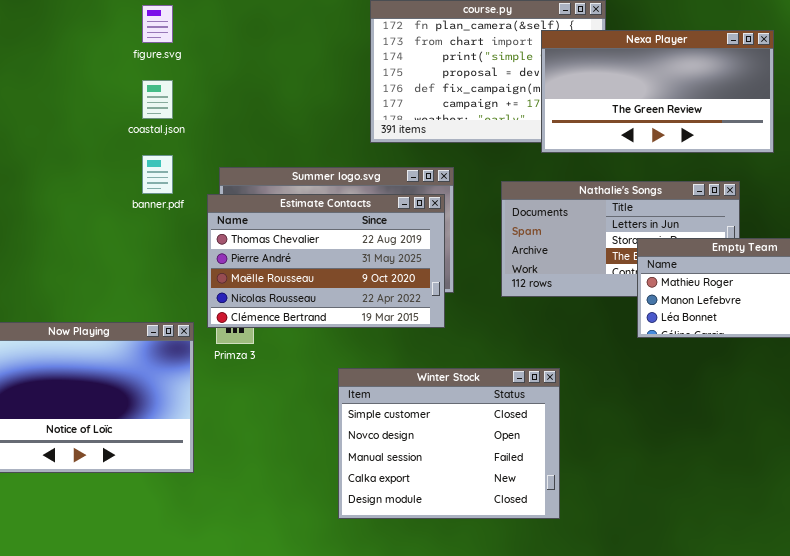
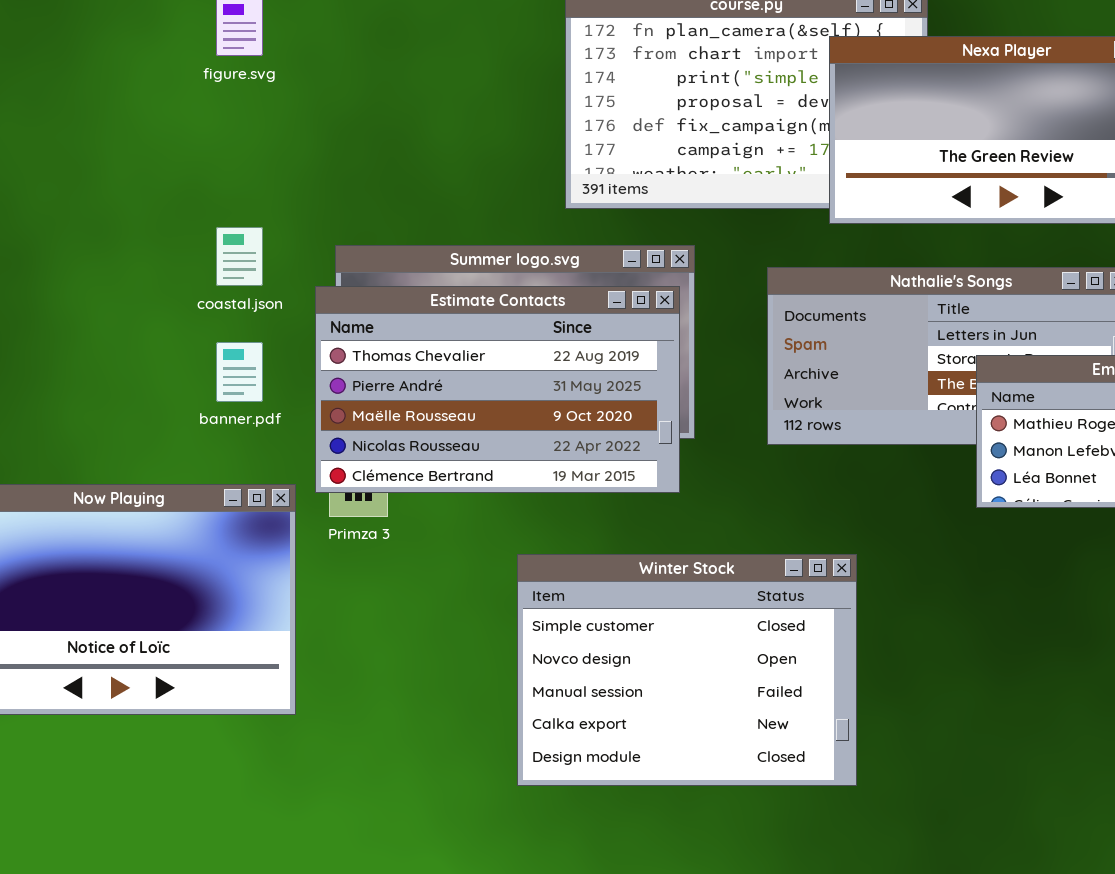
coastal.json: [142,80,173,119] -> [216,227,263,286], moved
banner.pdf: [142,155,173,194] -> [216,342,263,402], moved

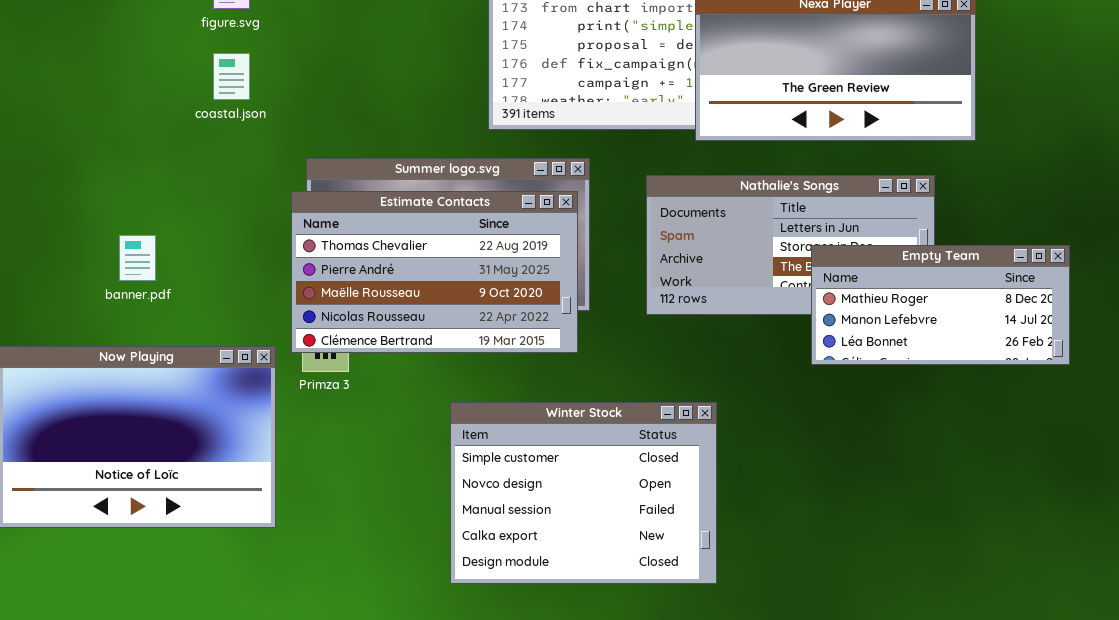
coastal.json: [216,227,263,286] -> [213,53,250,100], moved
banner.pdf: [216,342,263,402] -> [119,235,156,281], moved

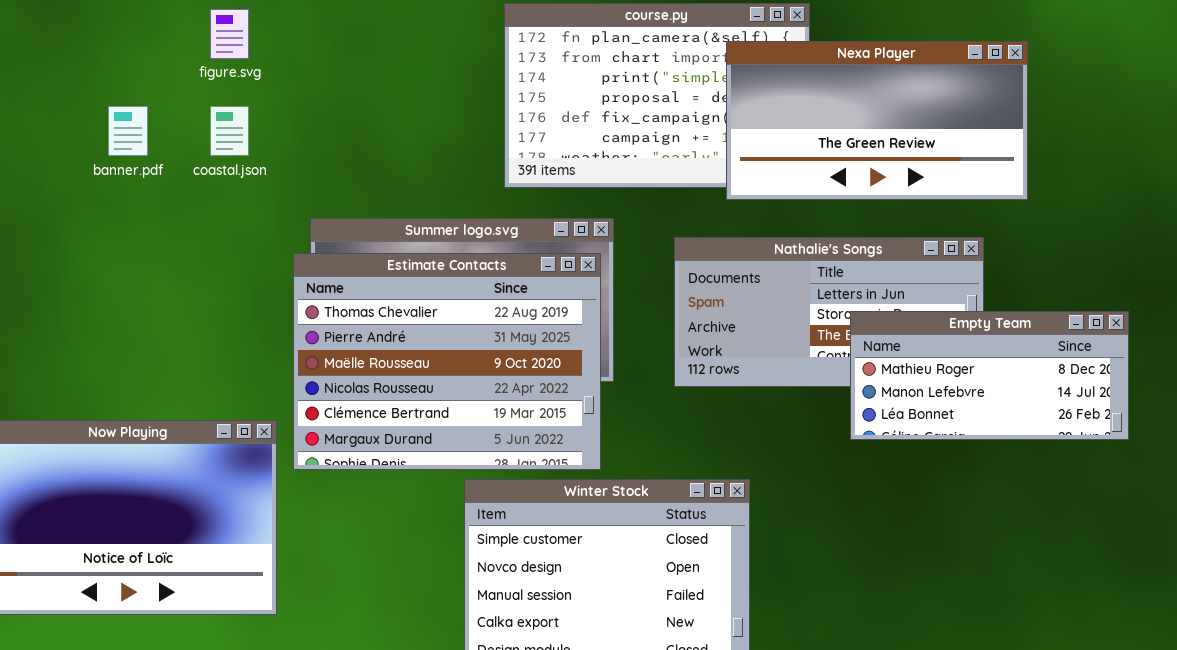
Estimate Contacts: [291,191,578,353] -> [293,253,601,470], resized
banner.pdf: [119,235,156,281] -> [108,106,148,156], moved

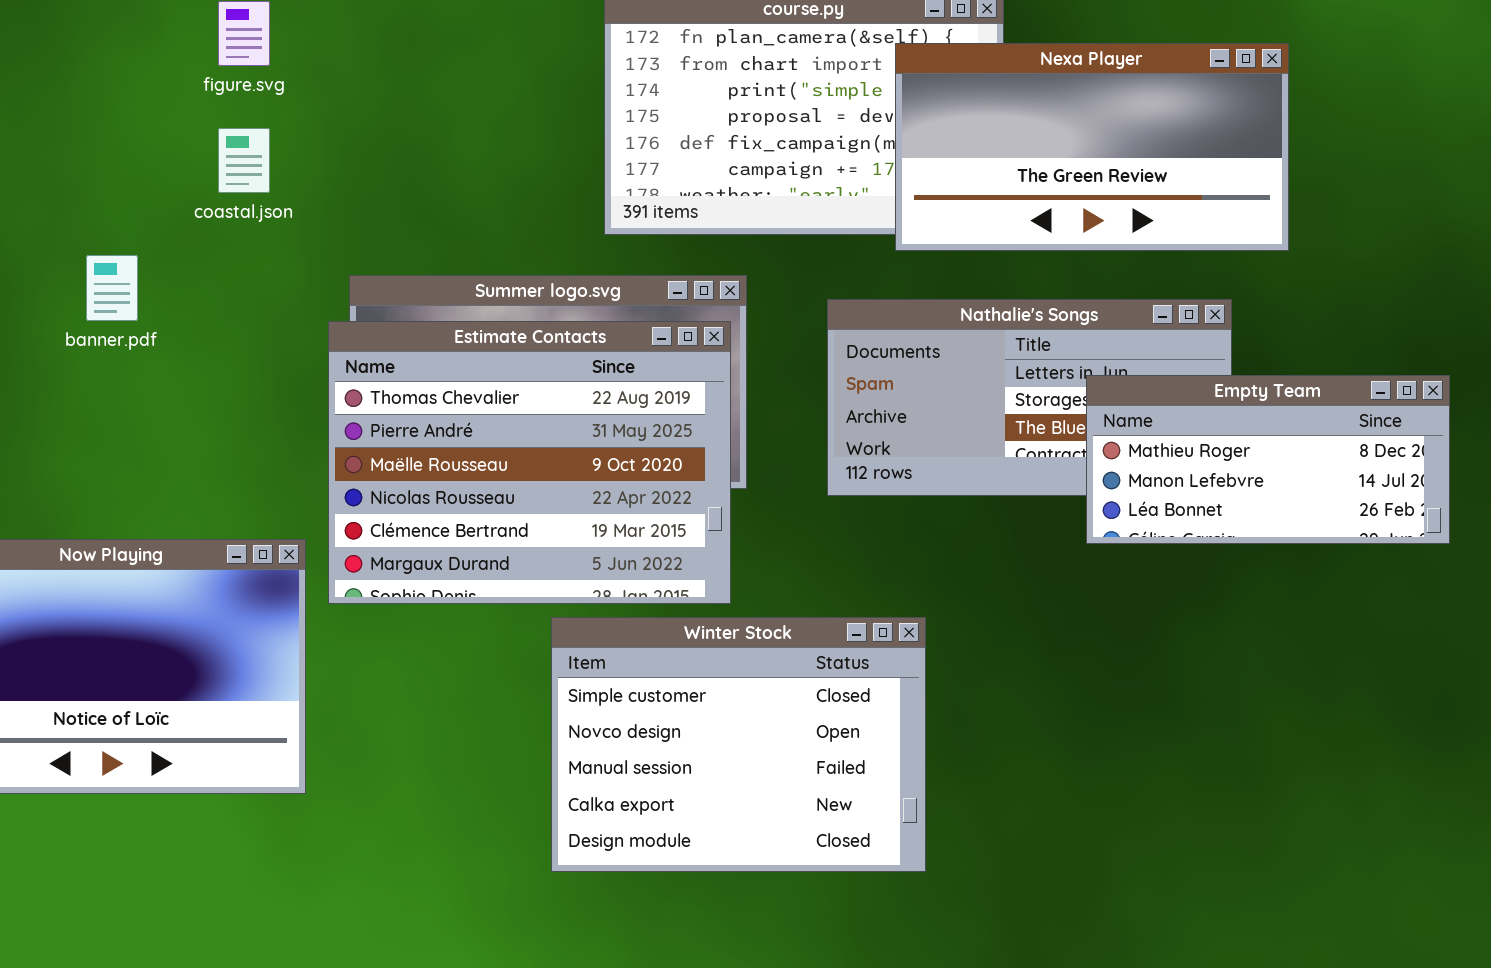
banner.pdf: [108,106,148,156] -> [86,255,138,321], moved
Empty Team: [850,311,1129,440] -> [1086,375,1450,544], moved

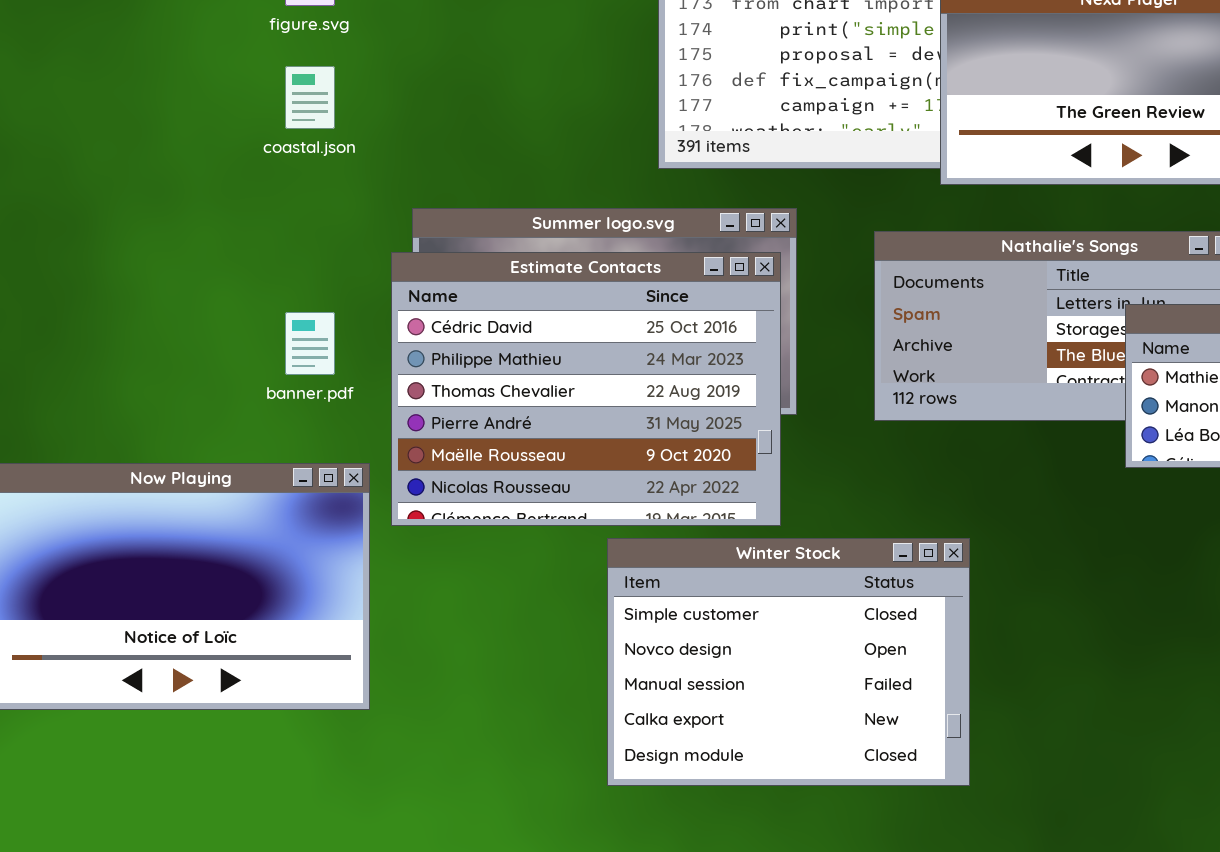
banner.pdf: [86,255,138,321] -> [285,312,335,375], moved
Estimate Contacts: [328,321,731,604] -> [391,252,781,526], scrolled up 2 rows

